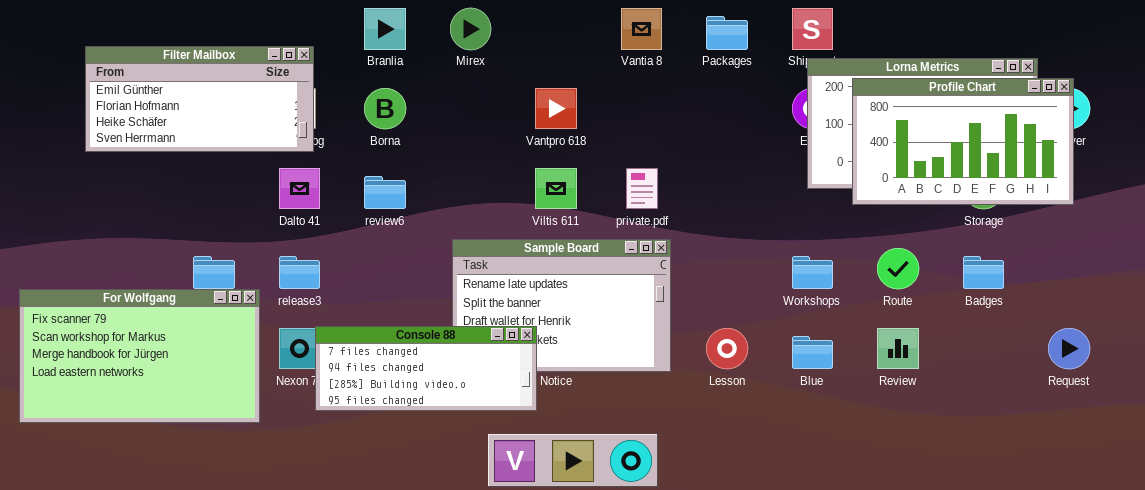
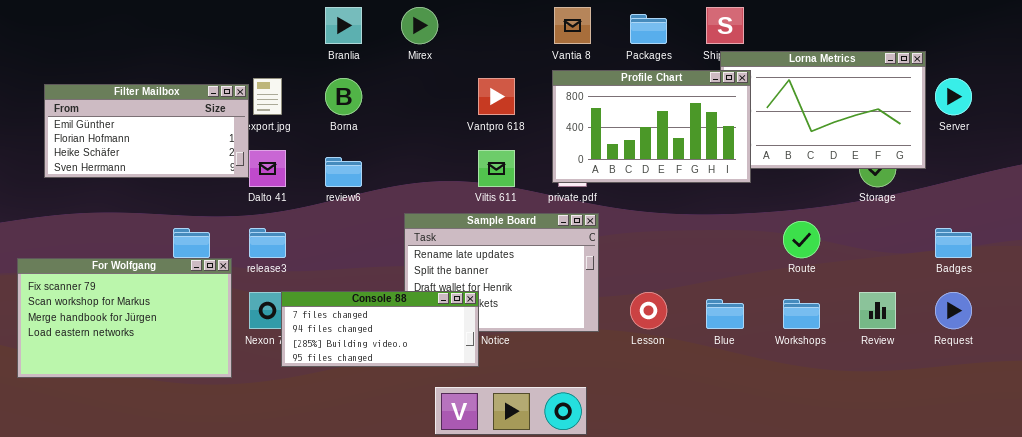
Filter Mailbox: [85,46,314,152] -> [44,84,249,178], moved
Profile Chart: [852,78,1074,205] -> [552,70,751,183], moved
Workshops: [792,256,833,289] -> [783,299,820,329], moved
Badges: [963,256,1004,289] -> [935,228,972,258], moved
Review: [877,328,919,369] -> [859,292,896,329], moved

